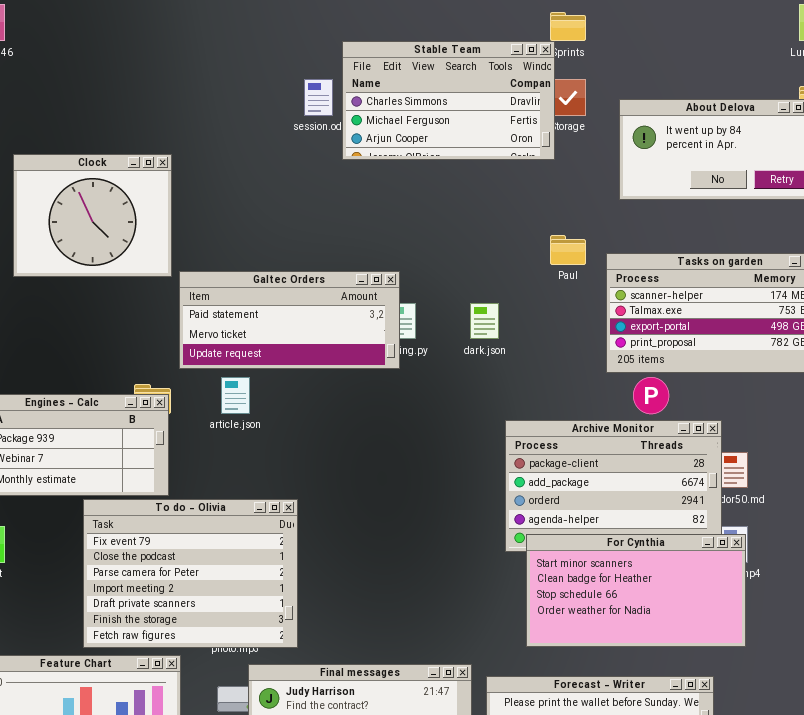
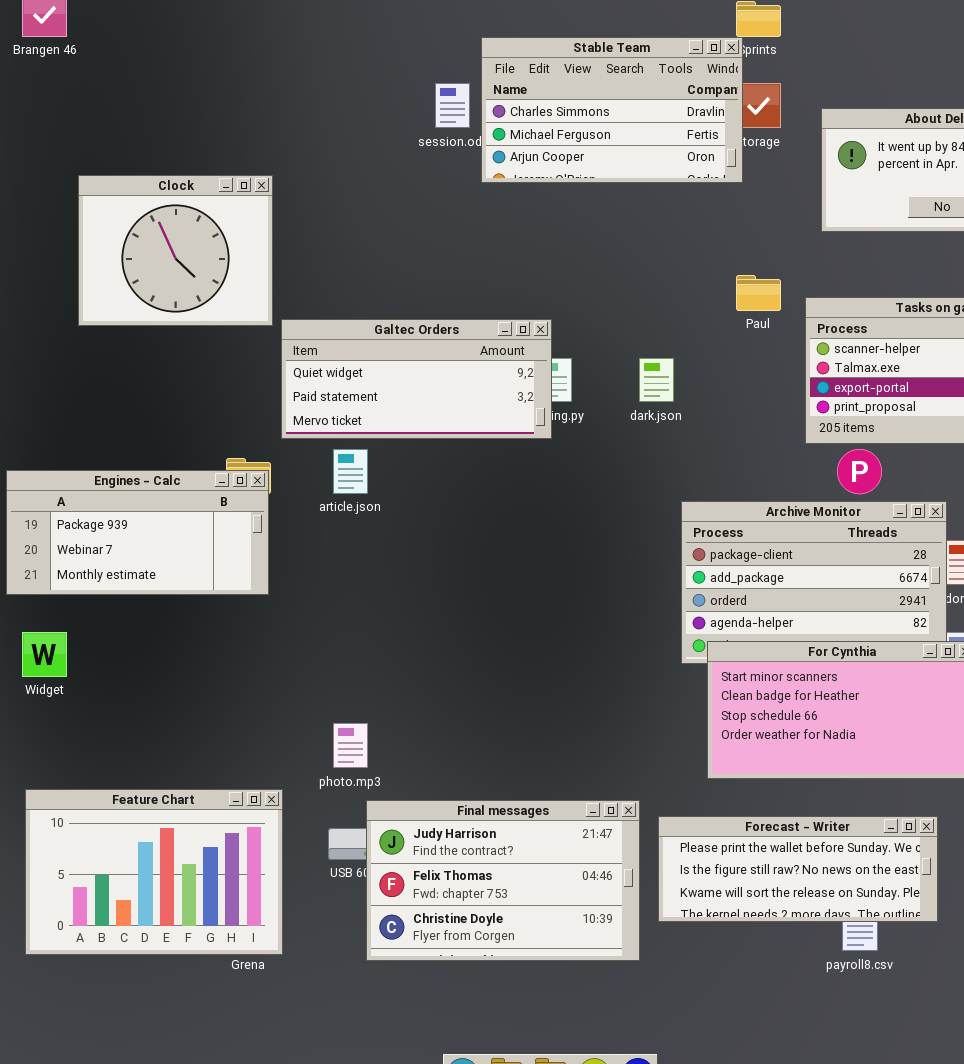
Galtec Orders: [179,271,400,369] -> [281,319,552,439], scrolled up 1 row
To do - Olivia: [83,499,298,648] -> none, closed

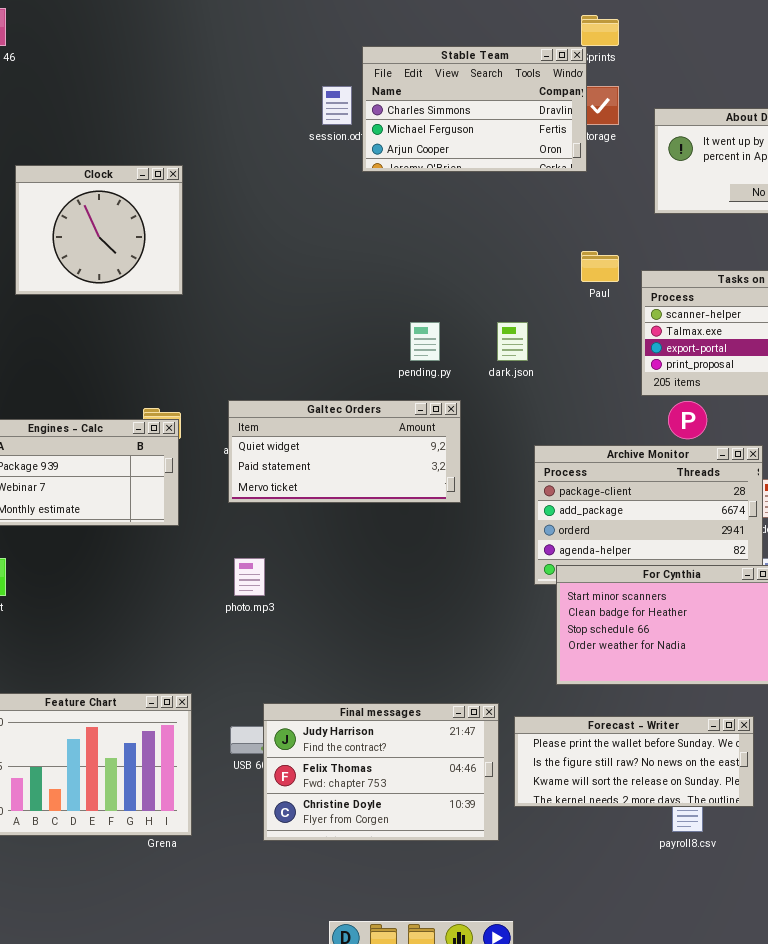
Galtec Orders: [281,319,552,439] -> [228,400,461,503], moved
photo.mp3: [333,723,368,768] -> [234,558,265,596], moved

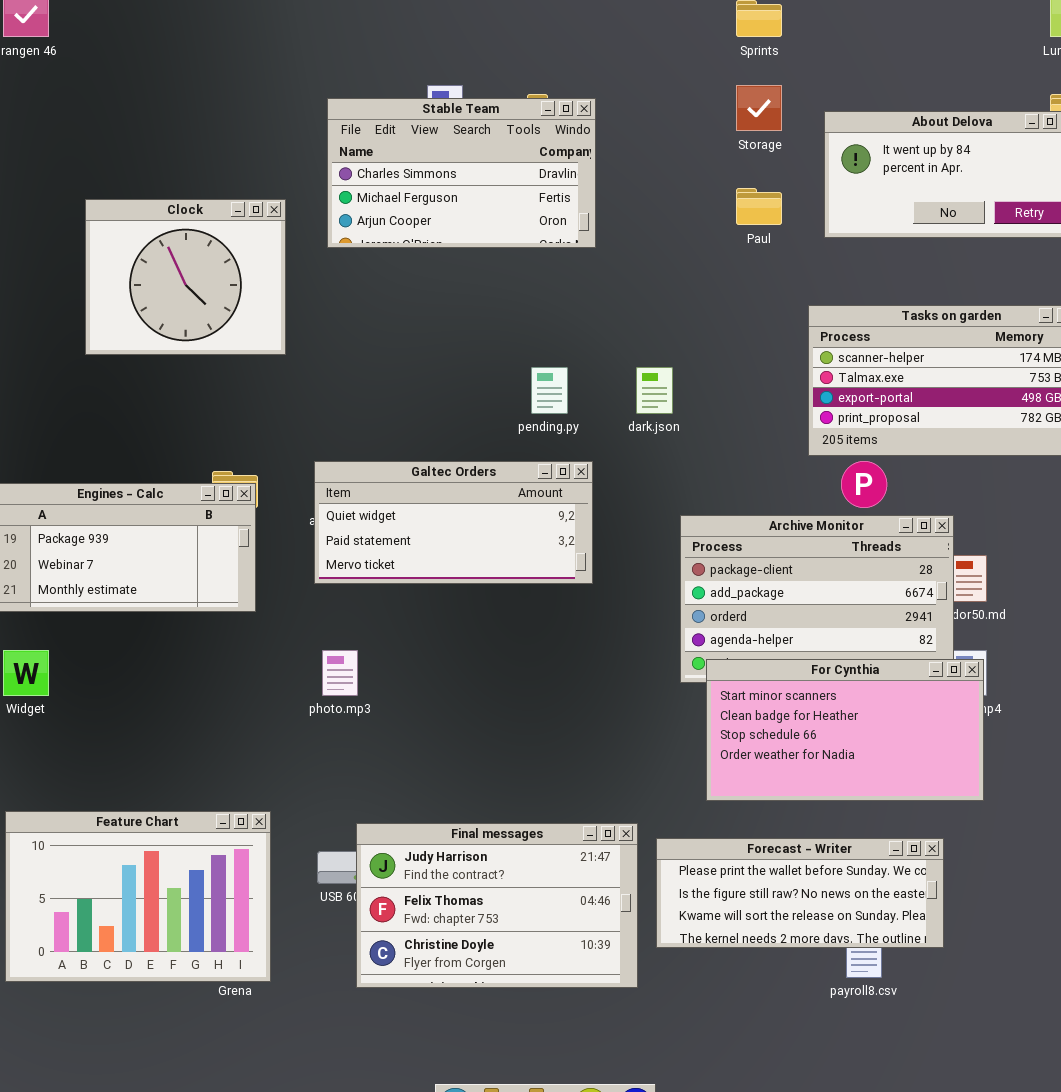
Stable Team: [362,46,587,172] -> [327,98,596,248], moved
Clock: [15,165,183,295] -> [85,199,286,355], moved
Paul: [581,251,619,282] -> [736,188,782,225], moved

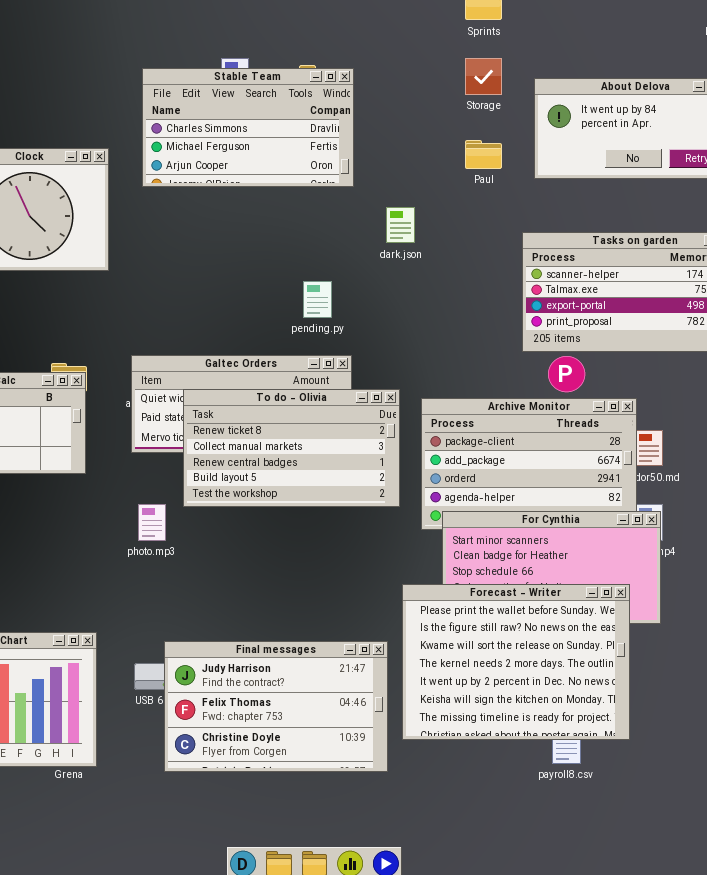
dark.json: [636,367,673,414] -> [386,207,415,243], moved
To do - Olivia: none -> [183,389,400,507], opened
Forecast - Writer: [656,838,944,948] -> [402,584,630,740], resized

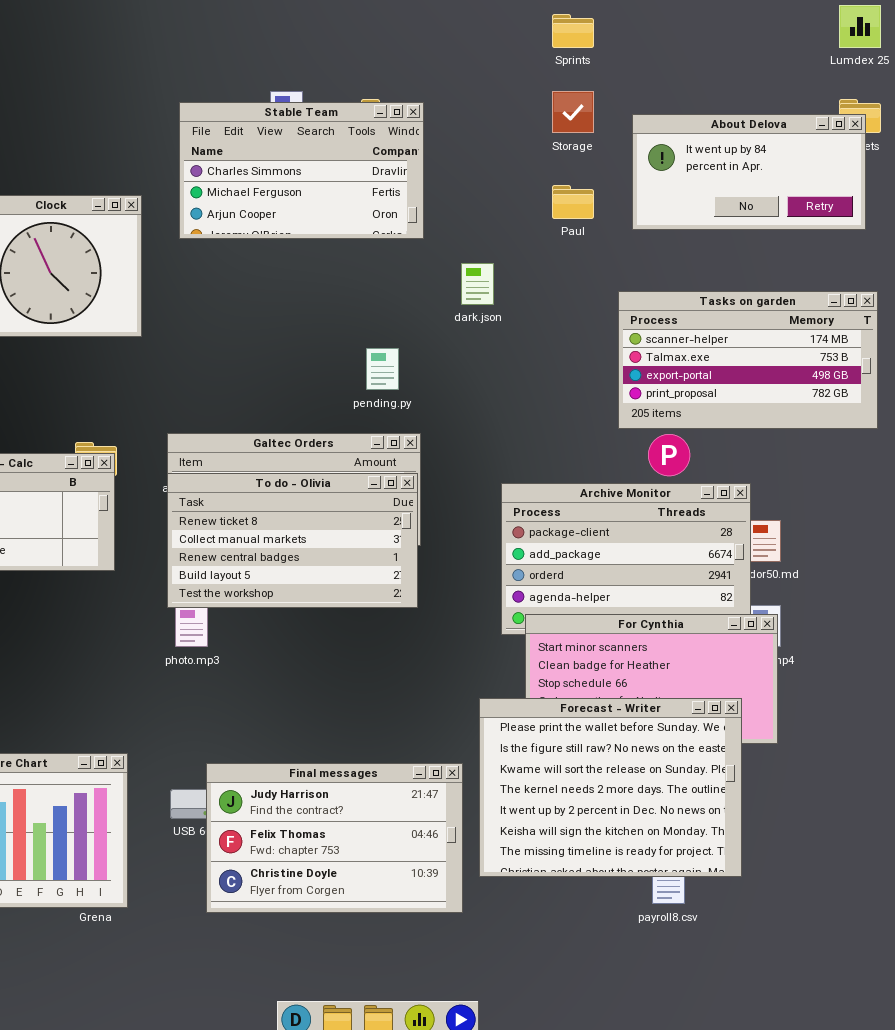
To do - Olivia: [183,389,400,507] -> [167,473,418,608], moved

